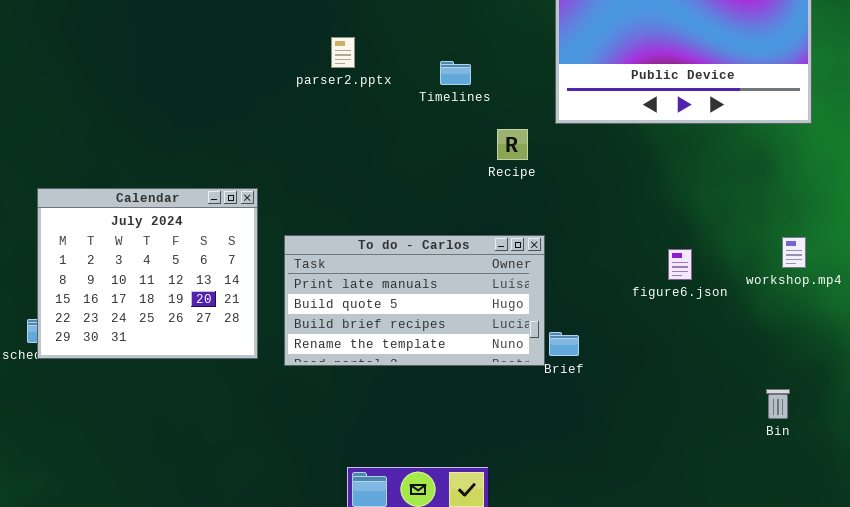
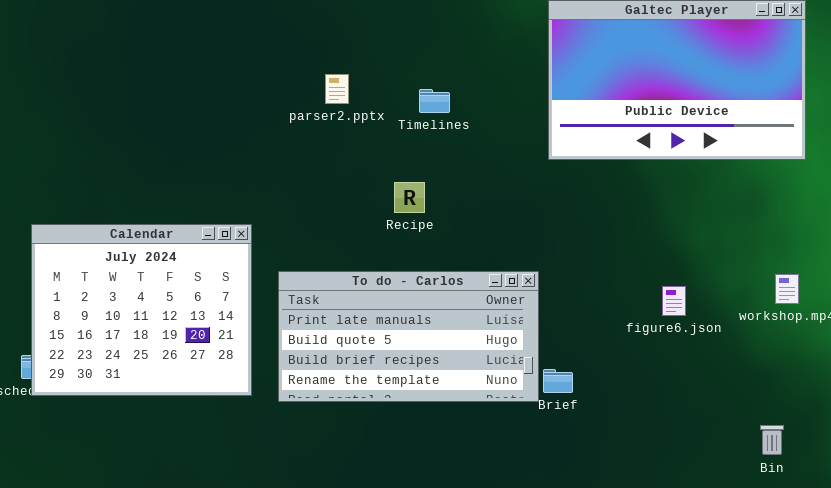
Timelines: [440,61,471,85] -> [419,89,450,113], moved
Recipe: [497,129,528,160] -> [394,182,425,213], moved

